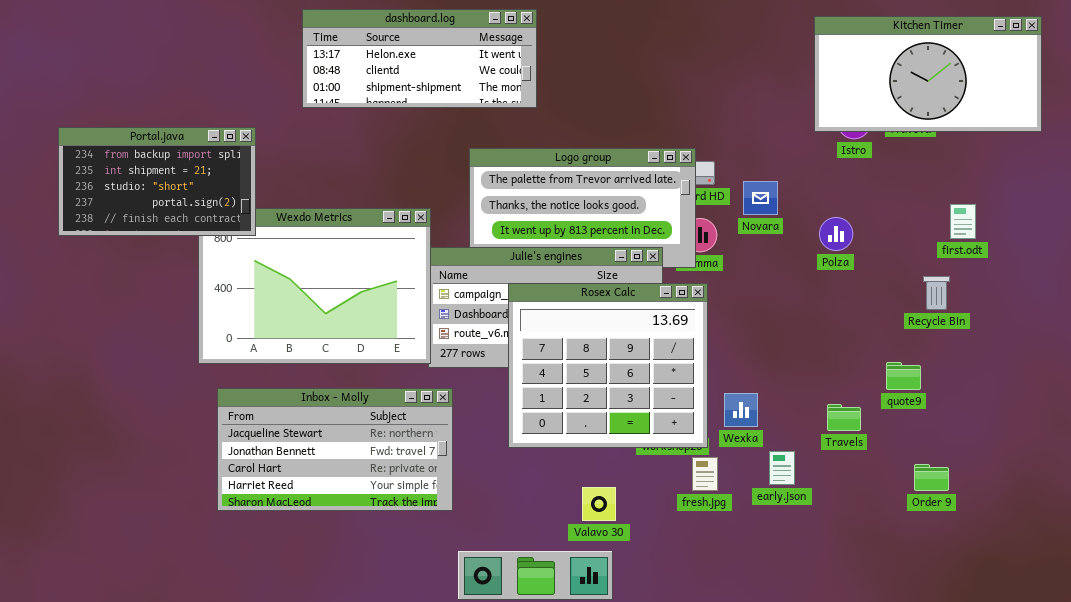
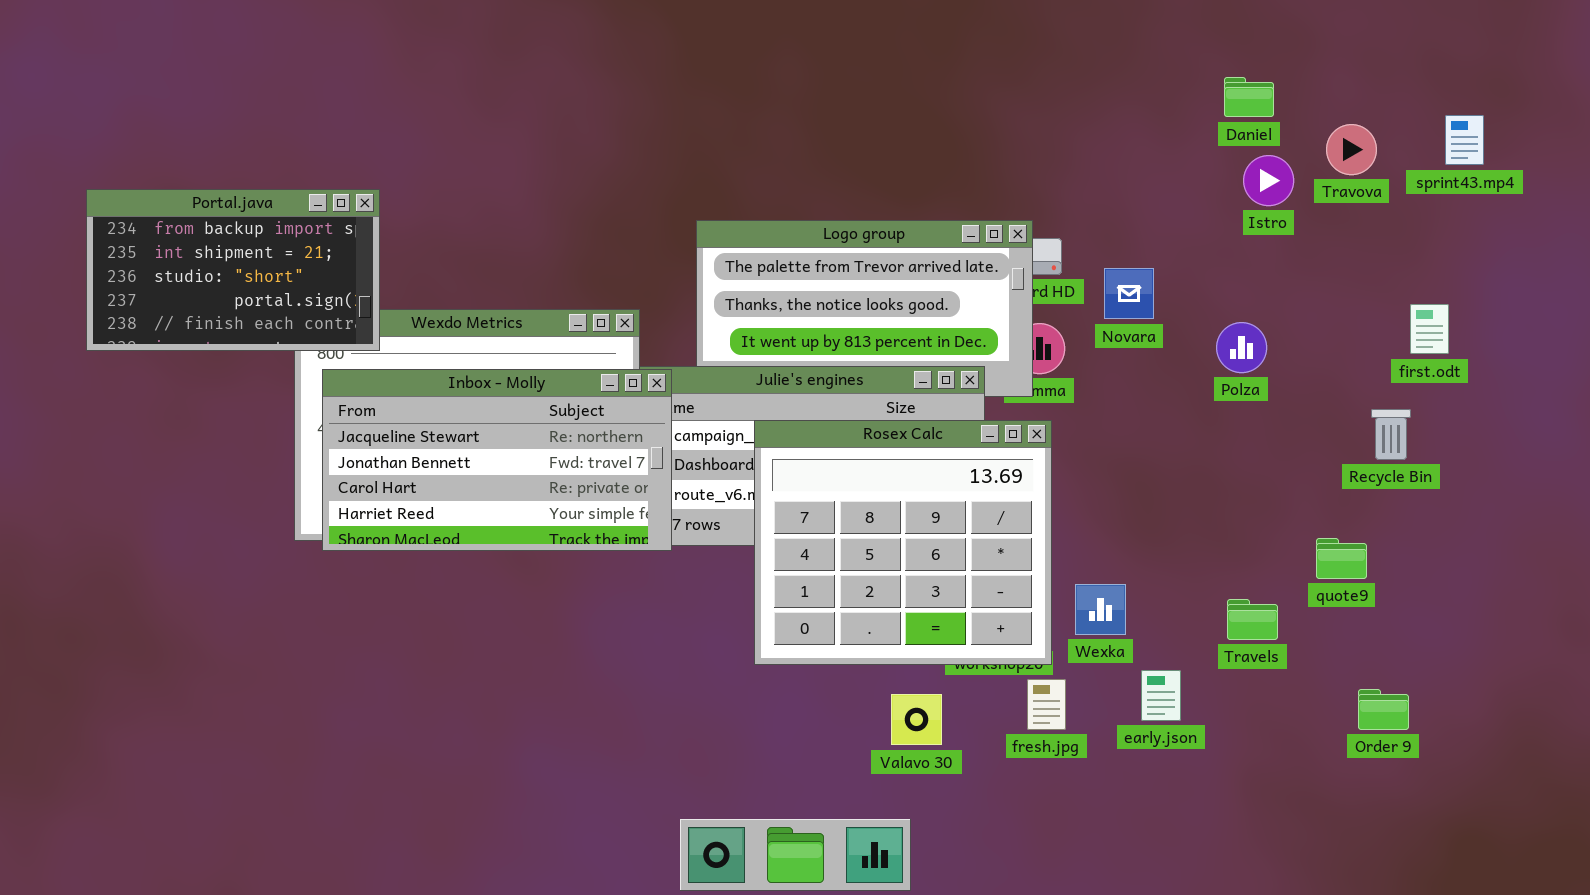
dashboard.log: [302,9,537,108] -> none, closed
Kitchen Timer: [814,16,1042,132] -> none, closed
Inbox - Molly: [217,388,453,511] -> [322,369,672,551], moved
Valavo 30: [582,487,616,521] -> [891,694,942,745], moved

